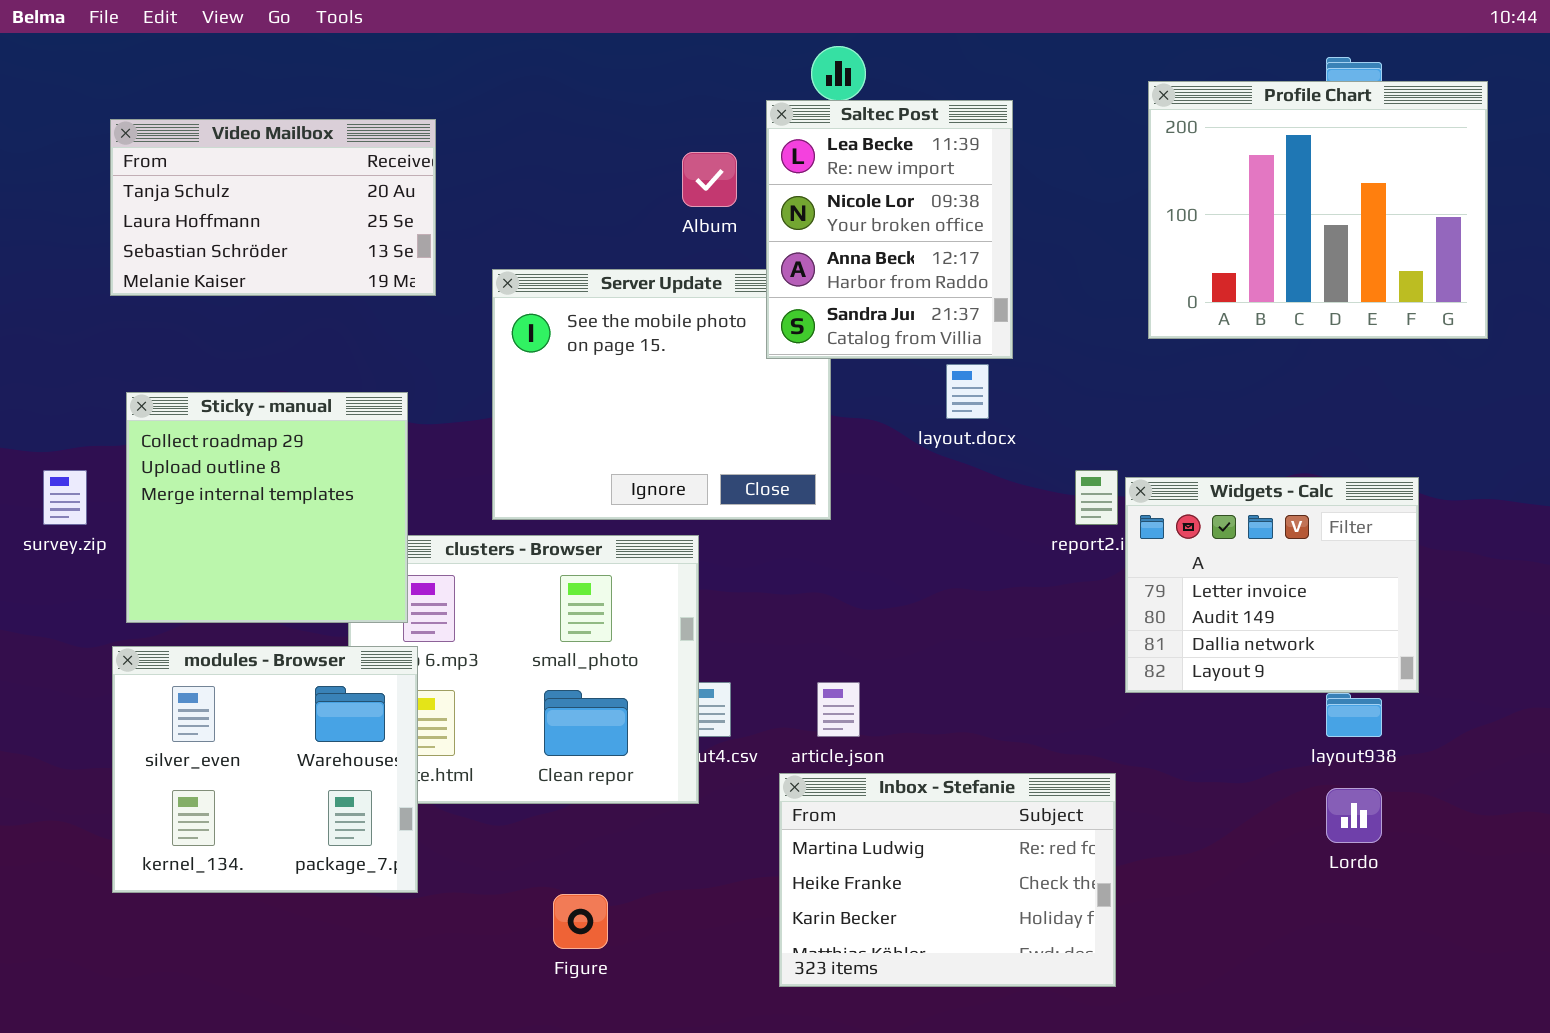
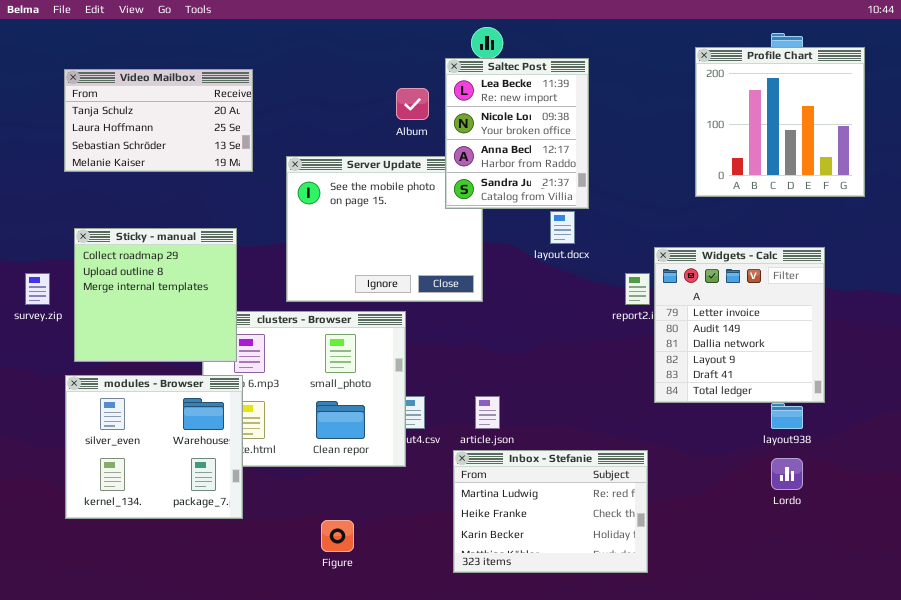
Profile Chart: [1148,81,1488,339] -> [695,47,865,197], resized
Widgets - Calc: [1125,477,1419,693] -> [654,247,825,403], resized

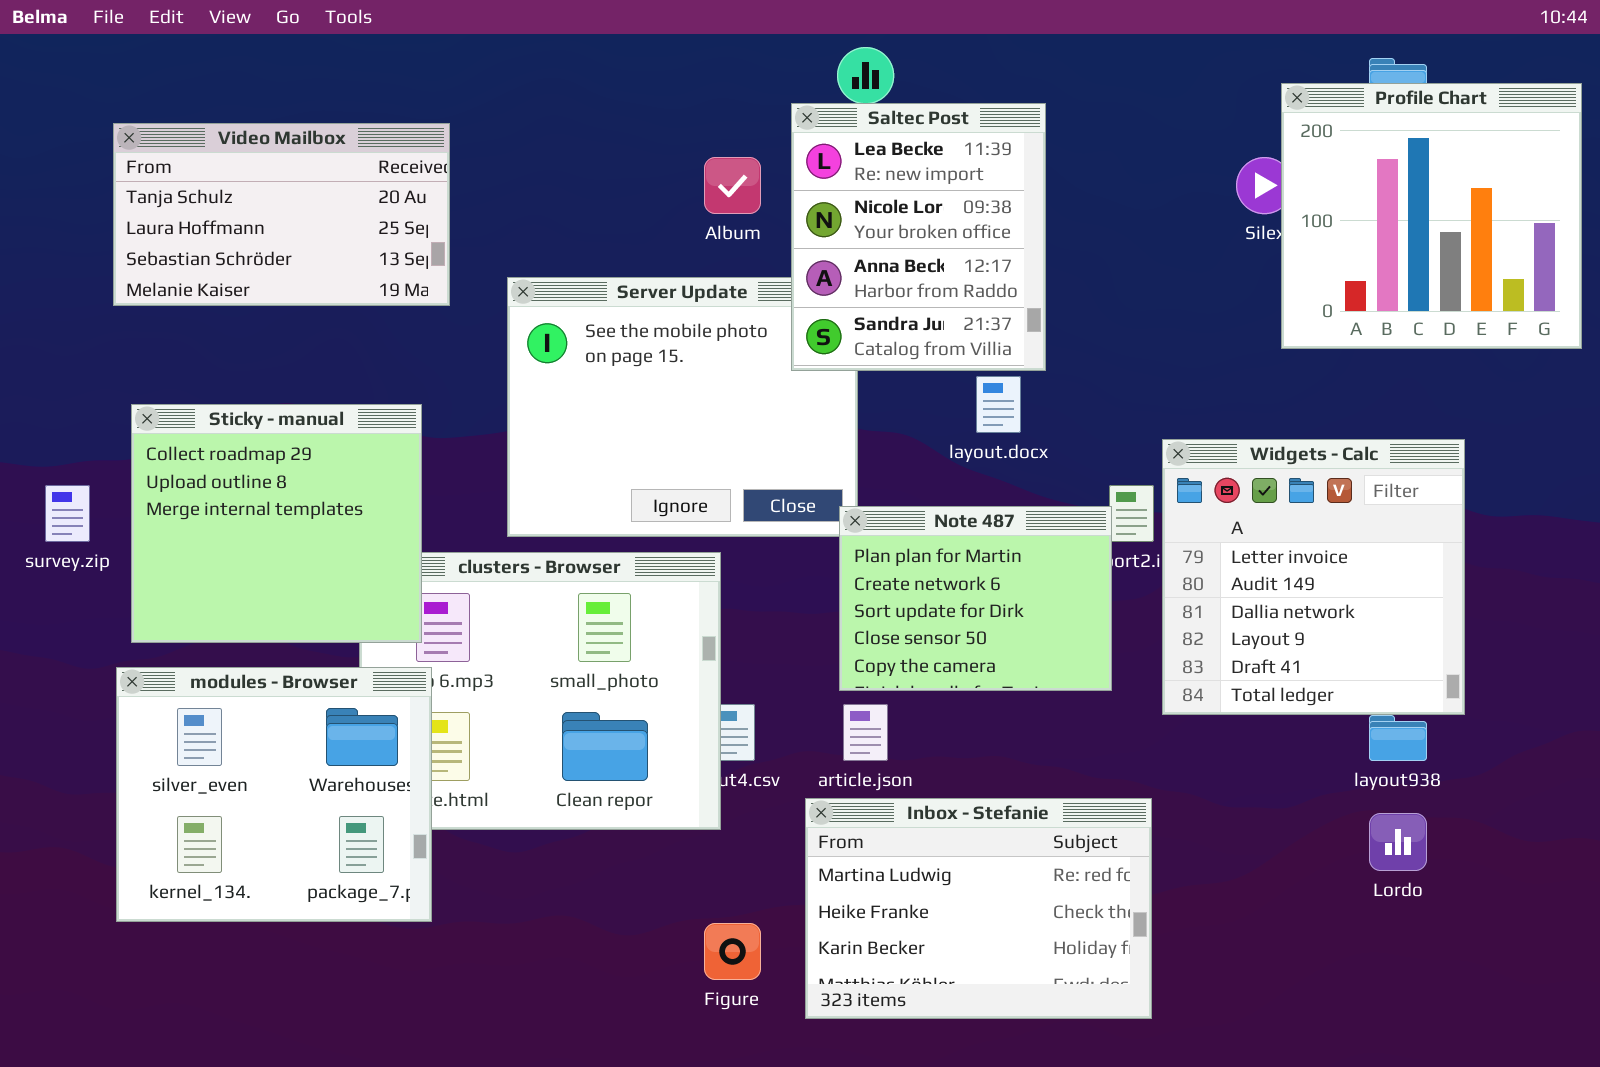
Profile Chart: [695,47,865,197] -> [1281,83,1582,349], moved
Note 487: none -> [839,506,1112,691], opened
Figure: [321,520,354,552] -> [704,923,761,980], moved

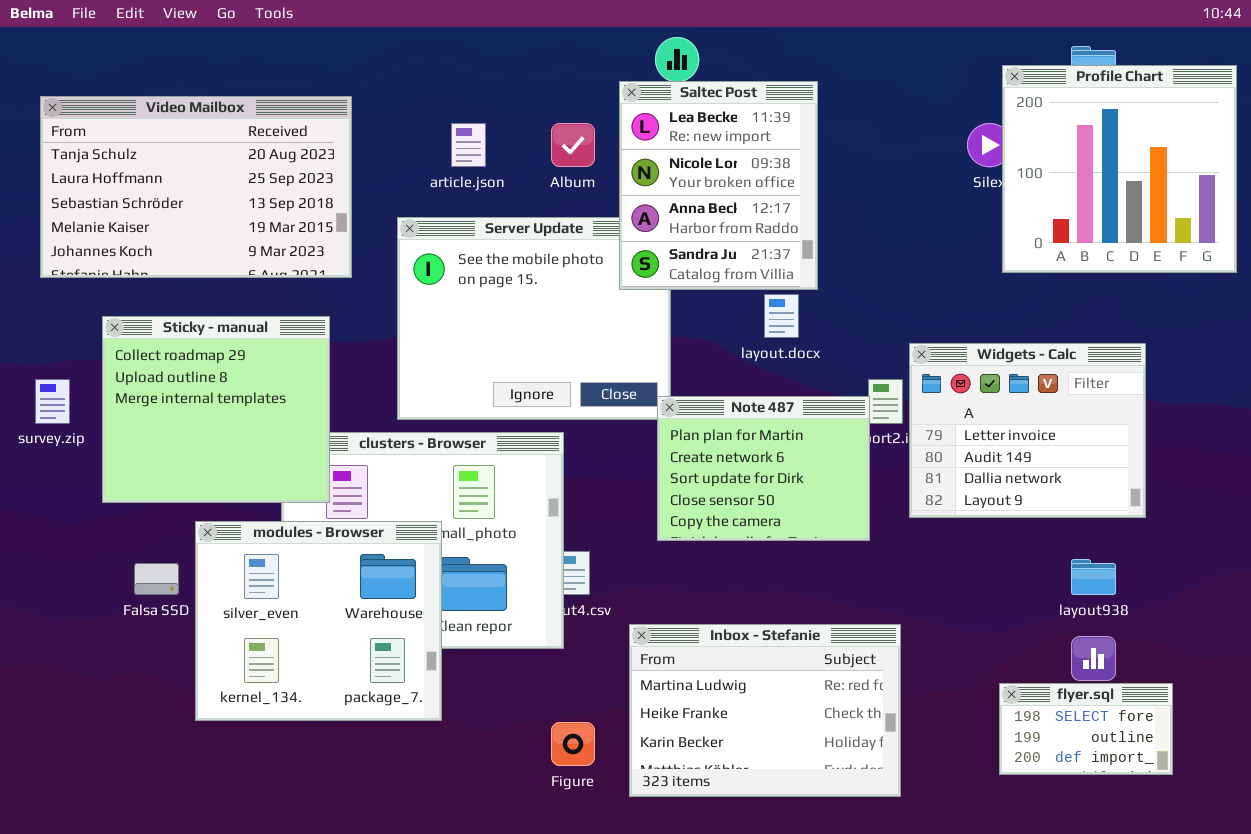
Video Mailbox: [113,123,450,306] -> [40,96,352,278], resized
Widgets - Calc: [1162,439,1465,715] -> [909,343,1146,518], resized
modules - Browser: [116,667,432,922] -> [195,521,442,721], moved
article.json: [843,704,888,761] -> [451,123,486,167], moved
flyer.sql: none -> [999,683,1173,775], opened

